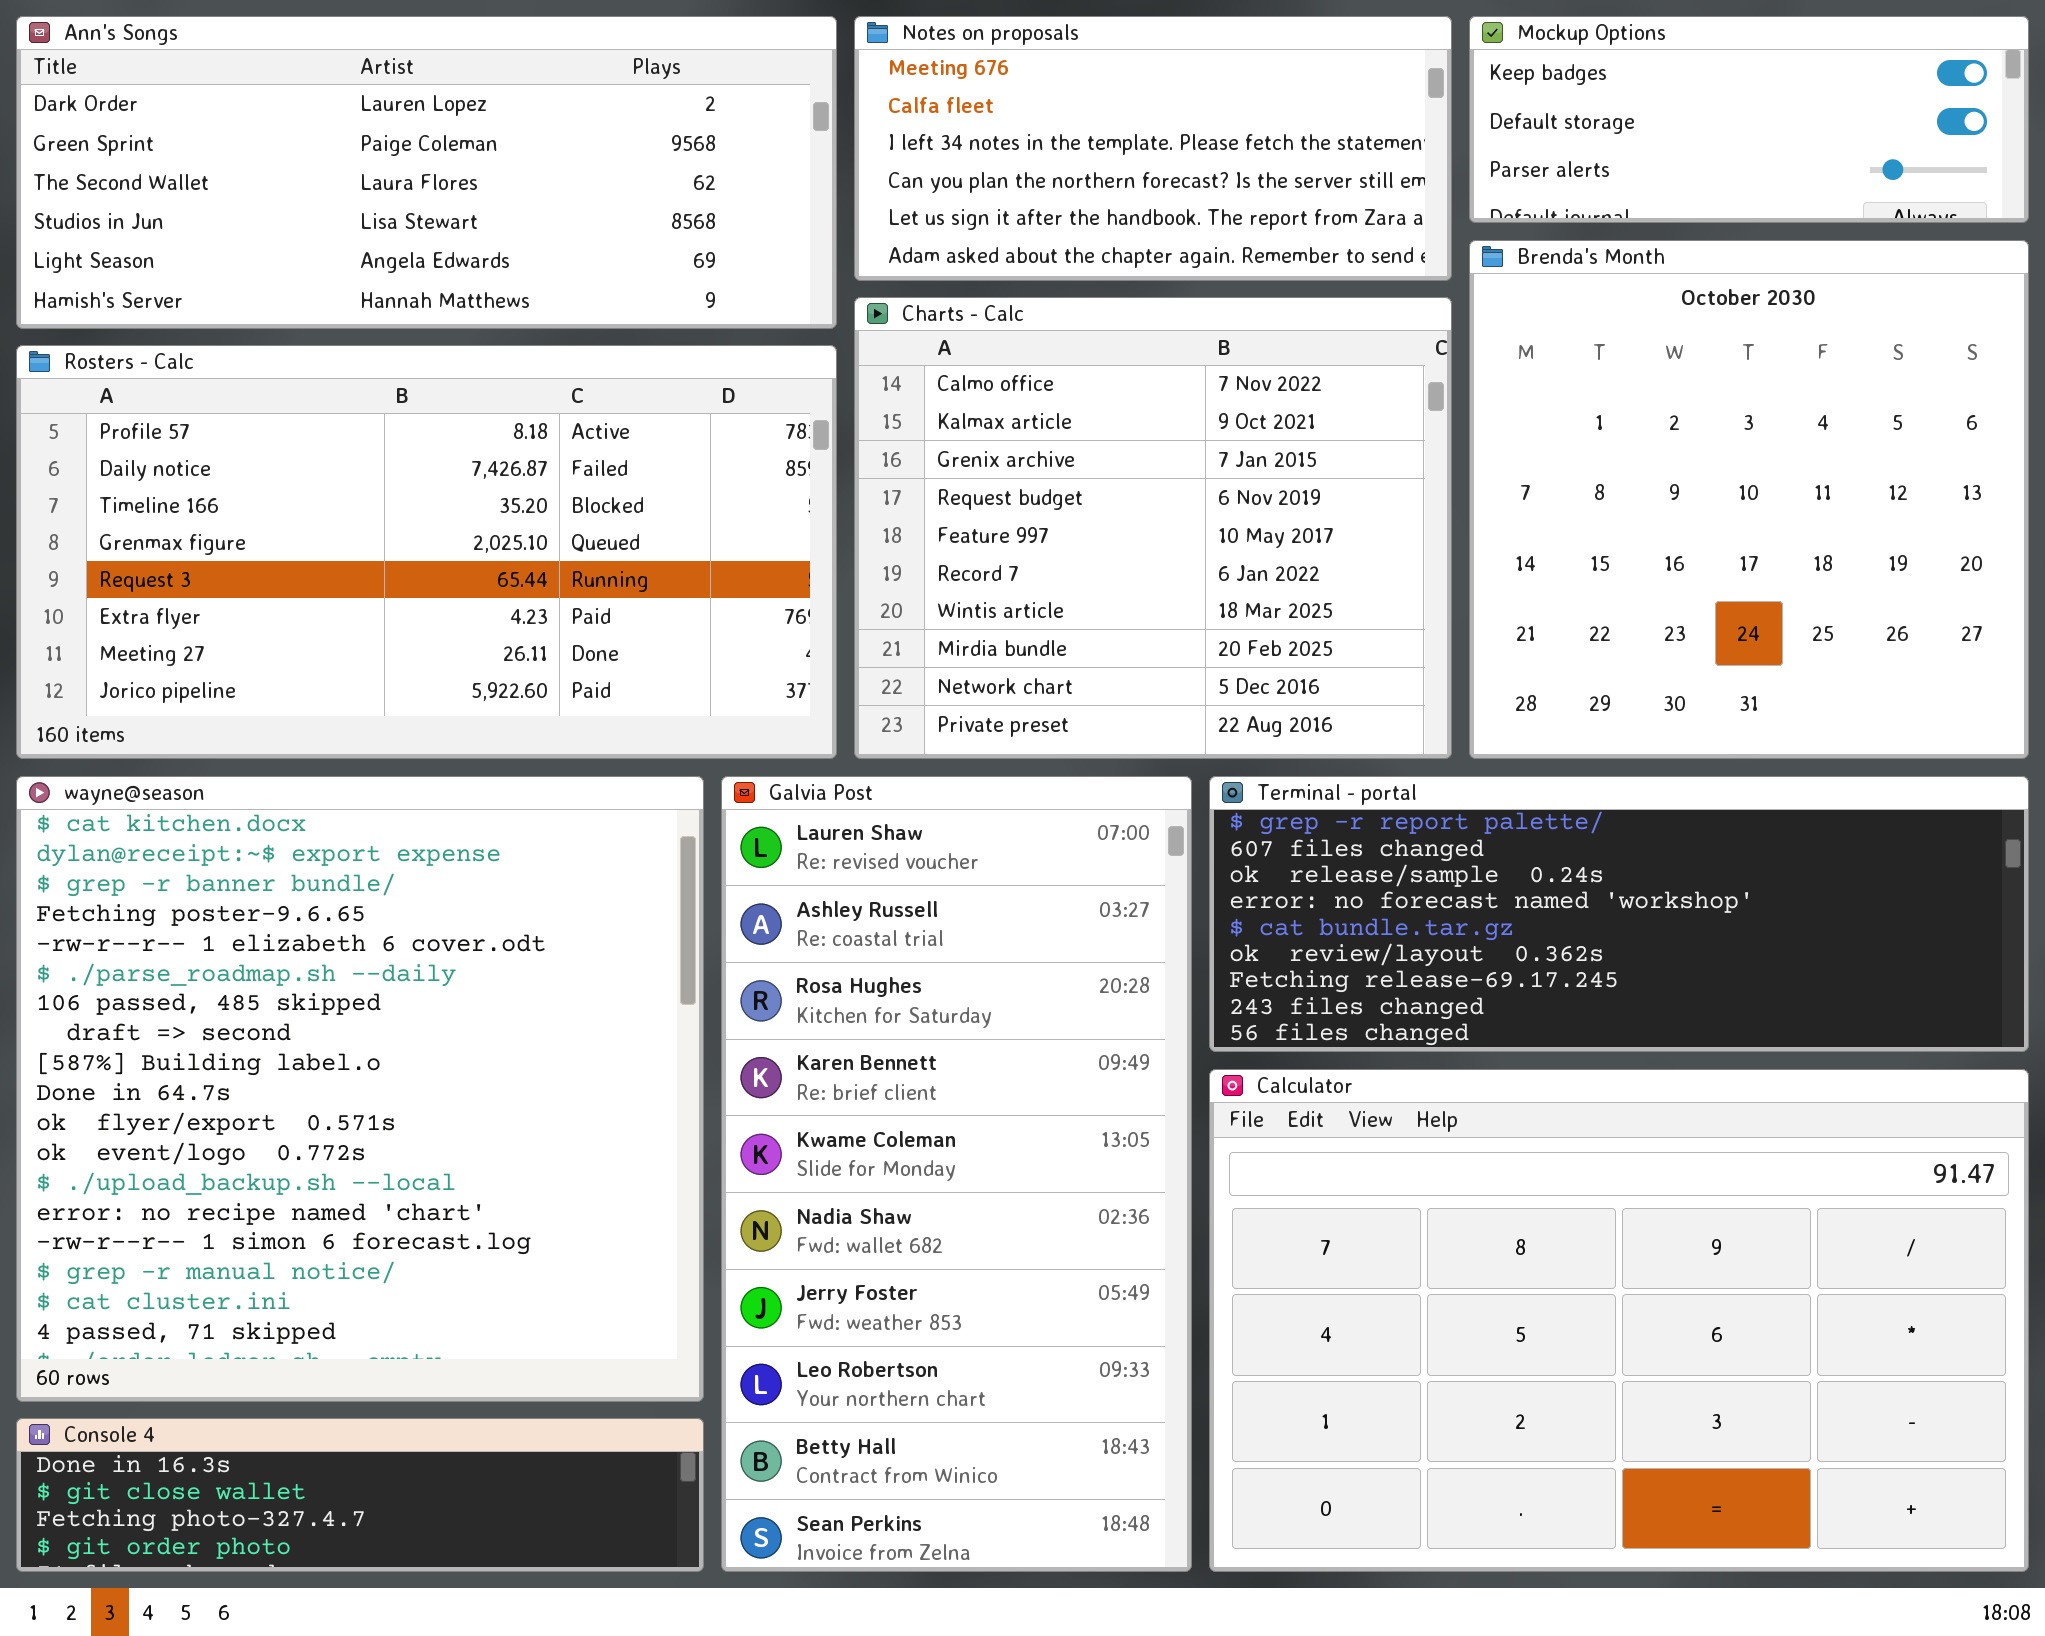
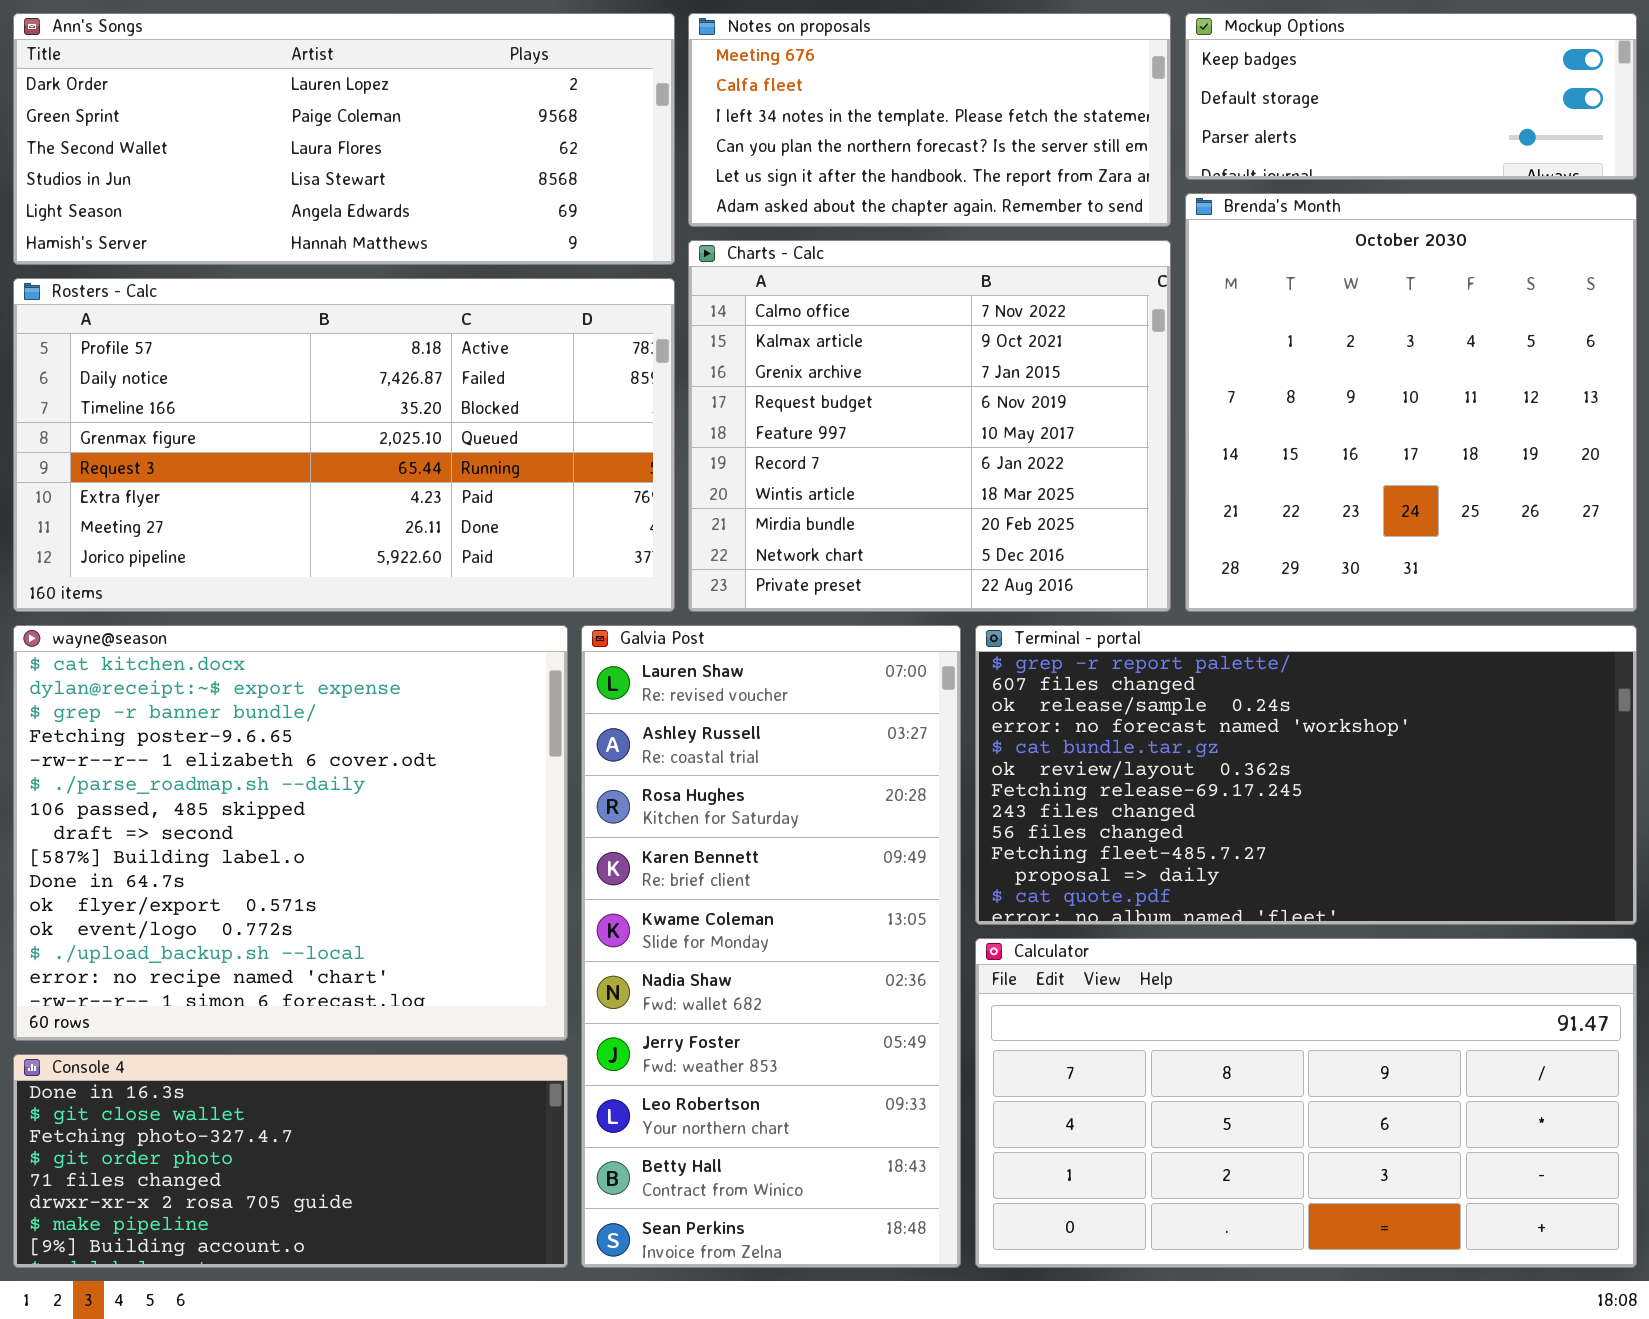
wayne@season: [16,776,704,1402] -> [13,625,568,1041], resized
Terminal - portal: [1209,776,2029,1052] -> [975,625,1637,925], resized
Calculator: [1209,1069,2029,1572] -> [975,938,1637,1268], resized
Console 4: [16,1418,704,1572] -> [13,1054,568,1268], resized

